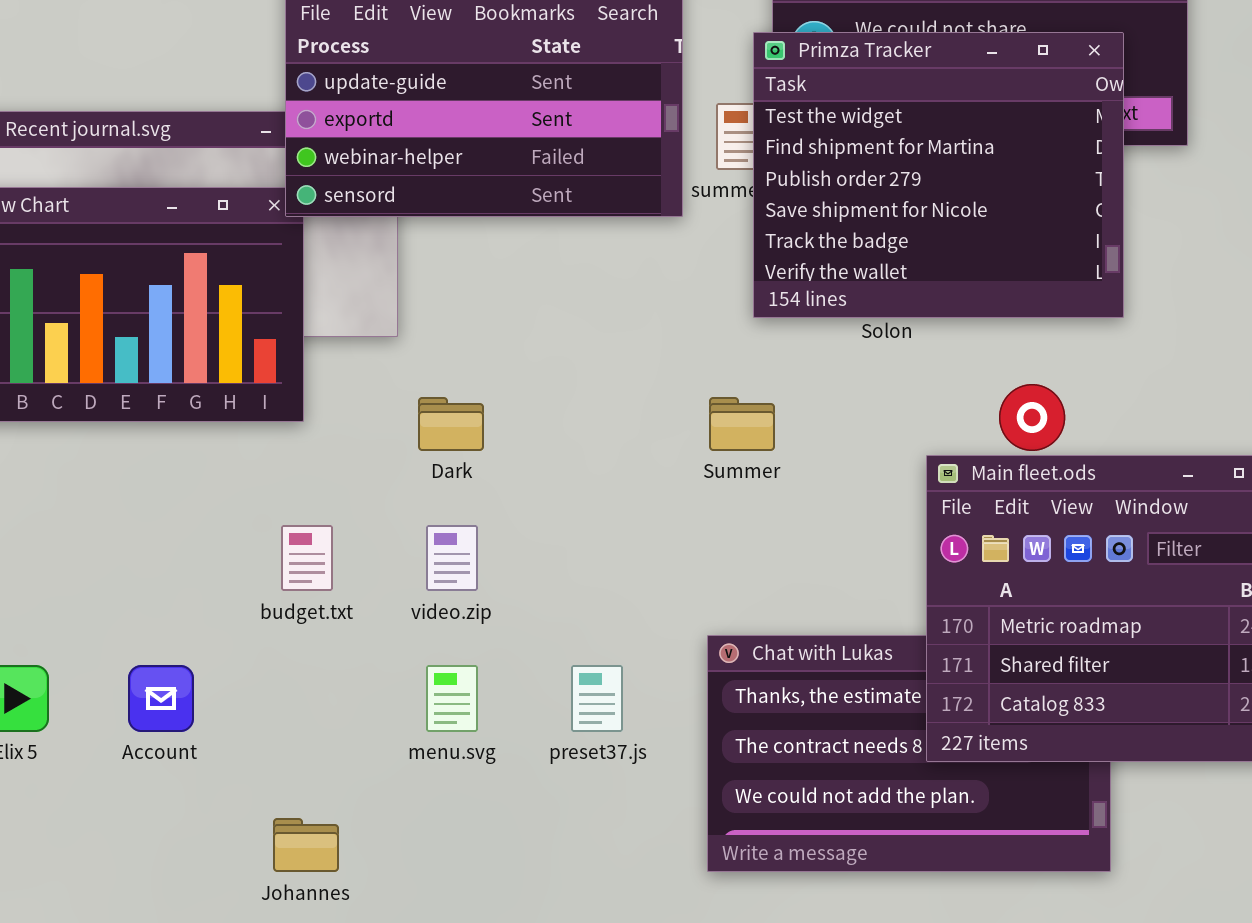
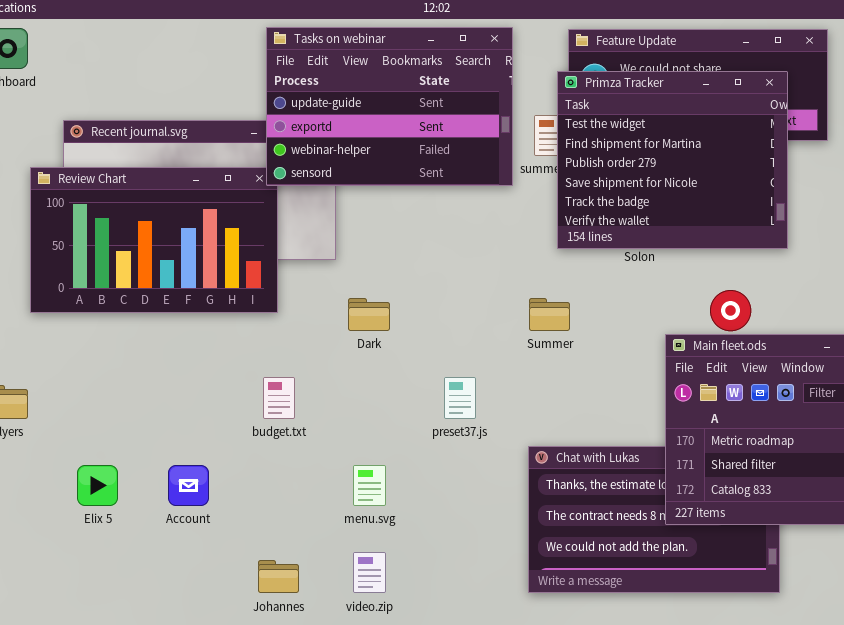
video.zip: [426,525,478,591] -> [353,552,386,593], moved
preset37.js: [571,665,623,732] -> [444,377,476,419], moved

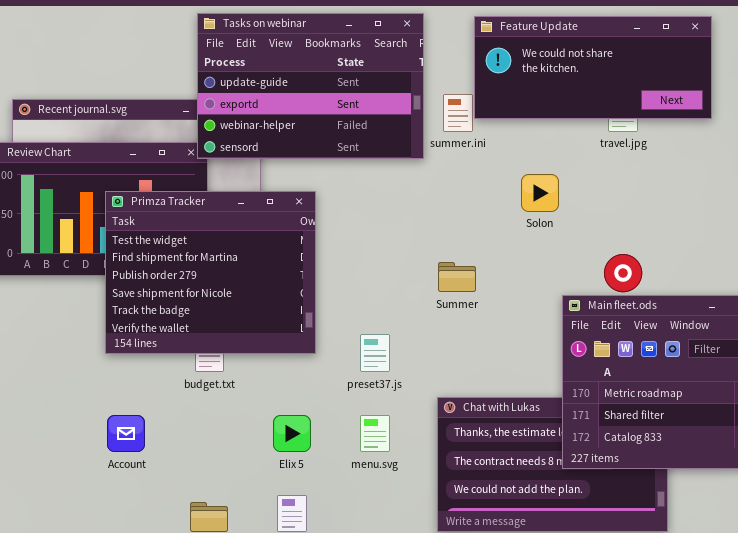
Primza Tracker: [557,71,788,249] -> [105,191,316,354], moved
Elix 5: [77,465,118,506] -> [273,415,311,452], moved
menu.svg: [353,465,386,506] -> [360,415,390,452], moved

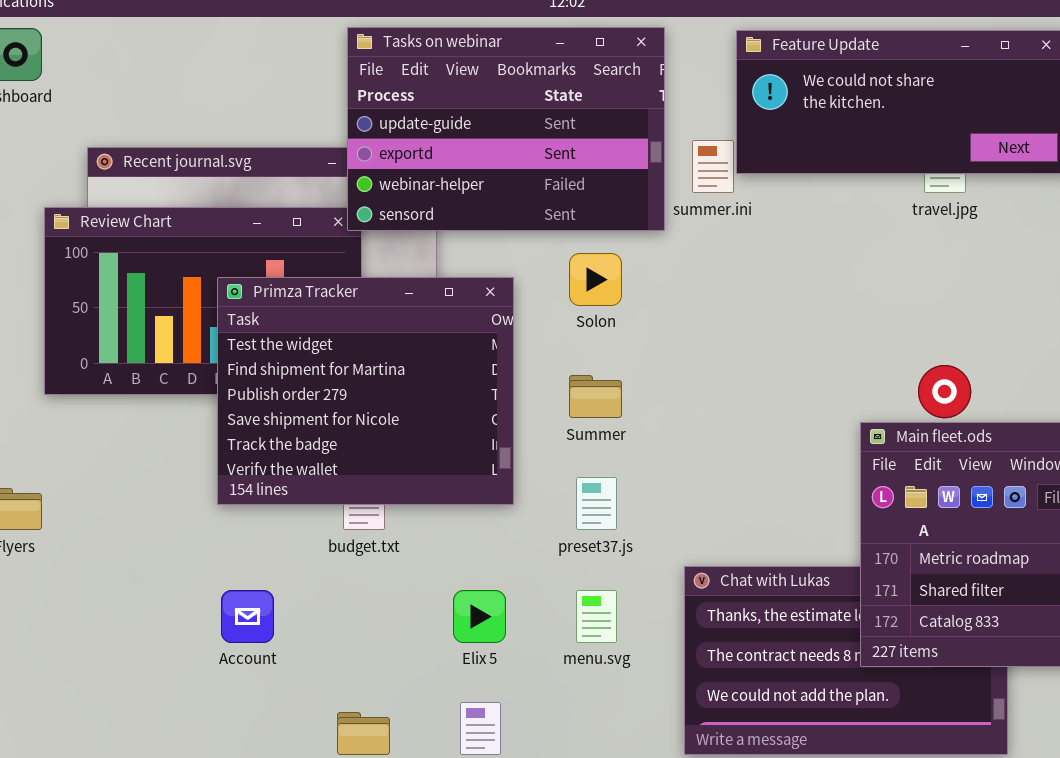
Solon: [521,174,559,212] -> [569,253,622,306], moved
Summer: [438,262,476,292] -> [569,375,622,418], moved

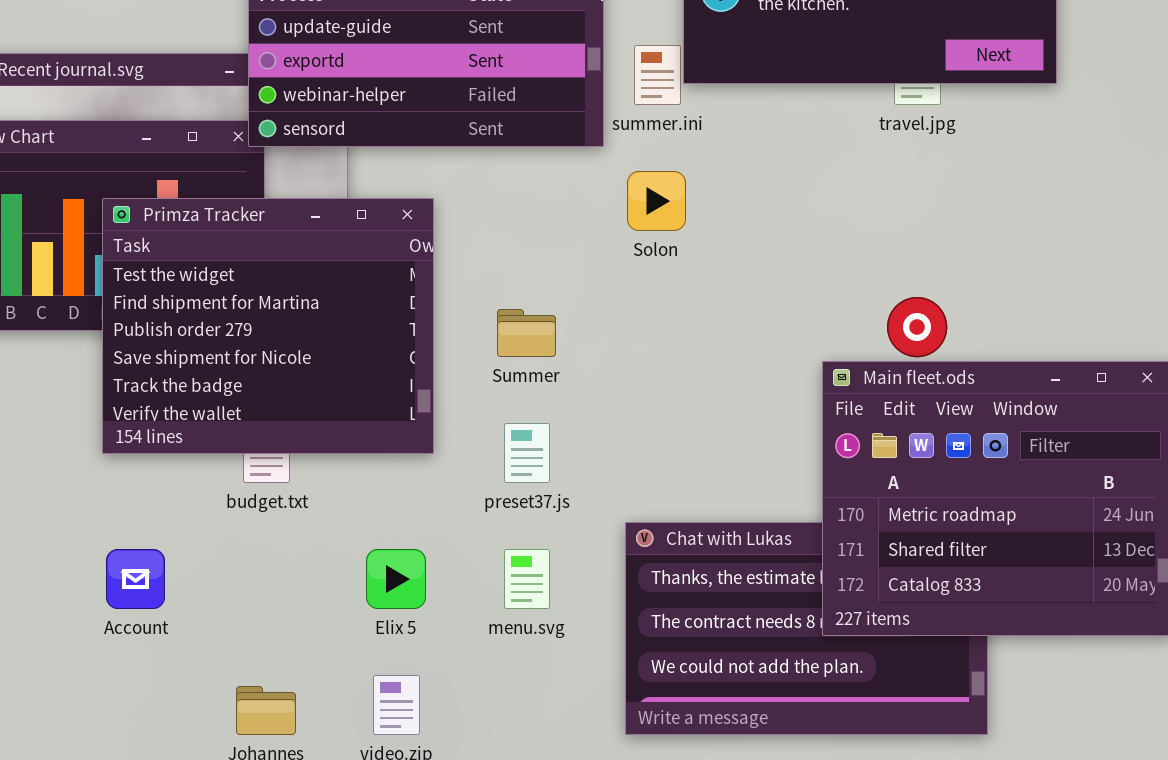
Solon: [569,253,622,306] -> [627,171,686,231], moved

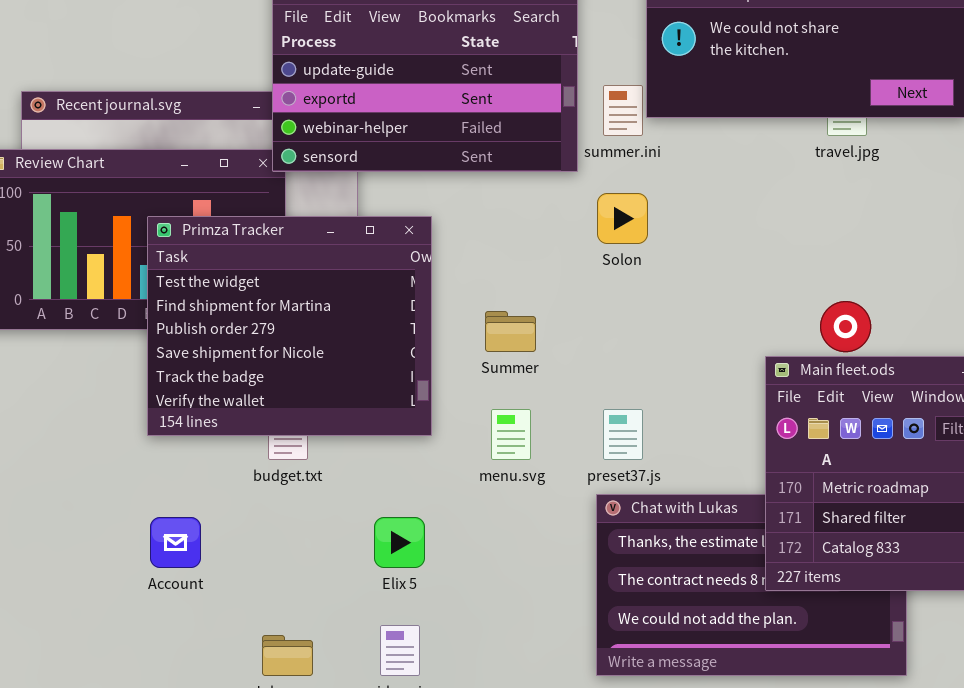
preset37.js: [504,423,550,483] -> [603,409,643,460], moved
menu.svg: [504,549,550,609] -> [491,409,531,460], moved

